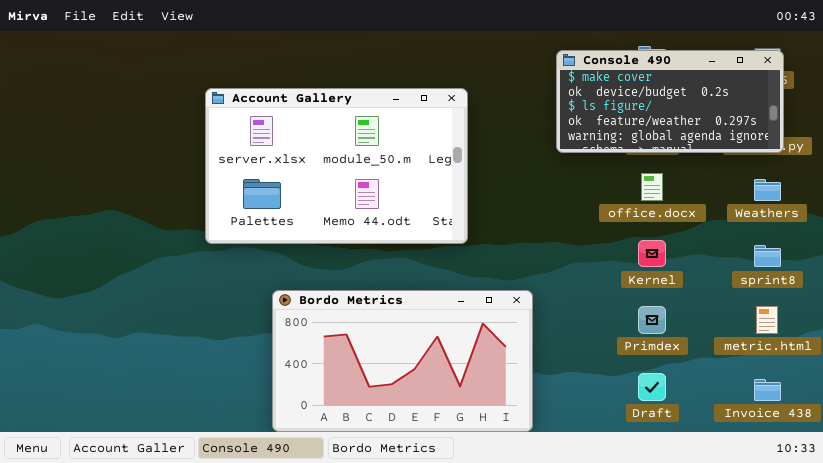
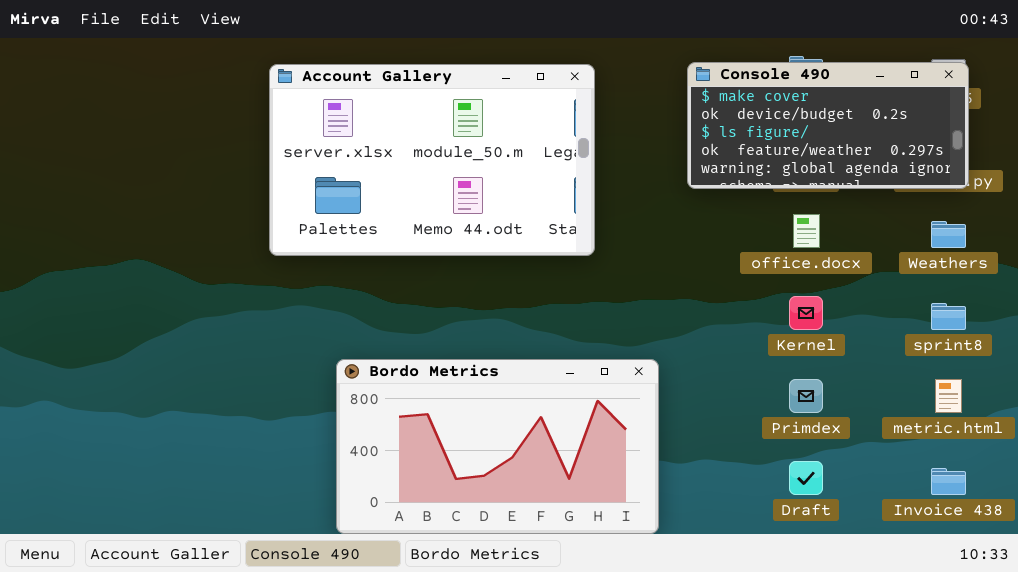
Account Gallery: [205,88,468,244] -> [269,64,595,256], moved

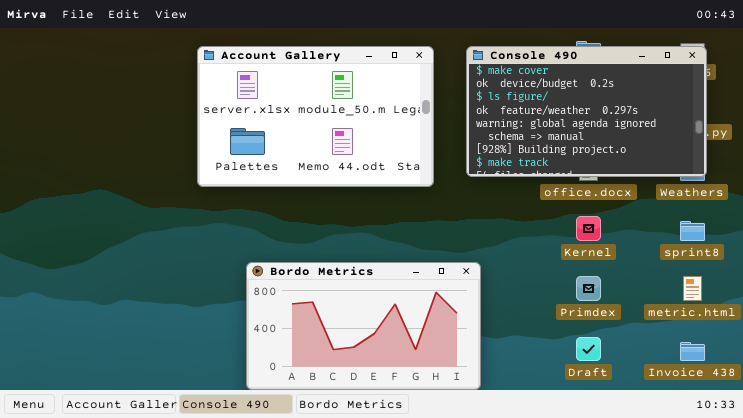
Console 490: [687,62,969,189] -> [466,46,707,177], resized

